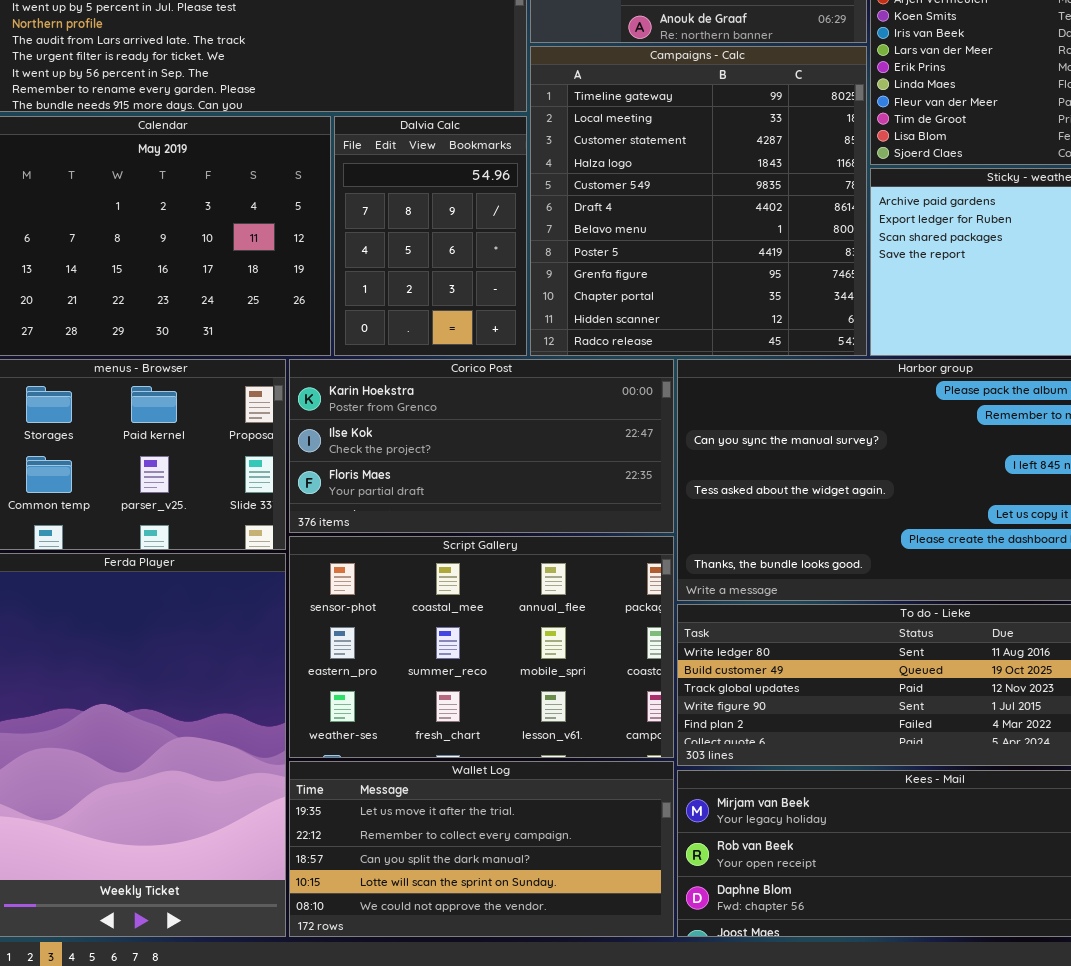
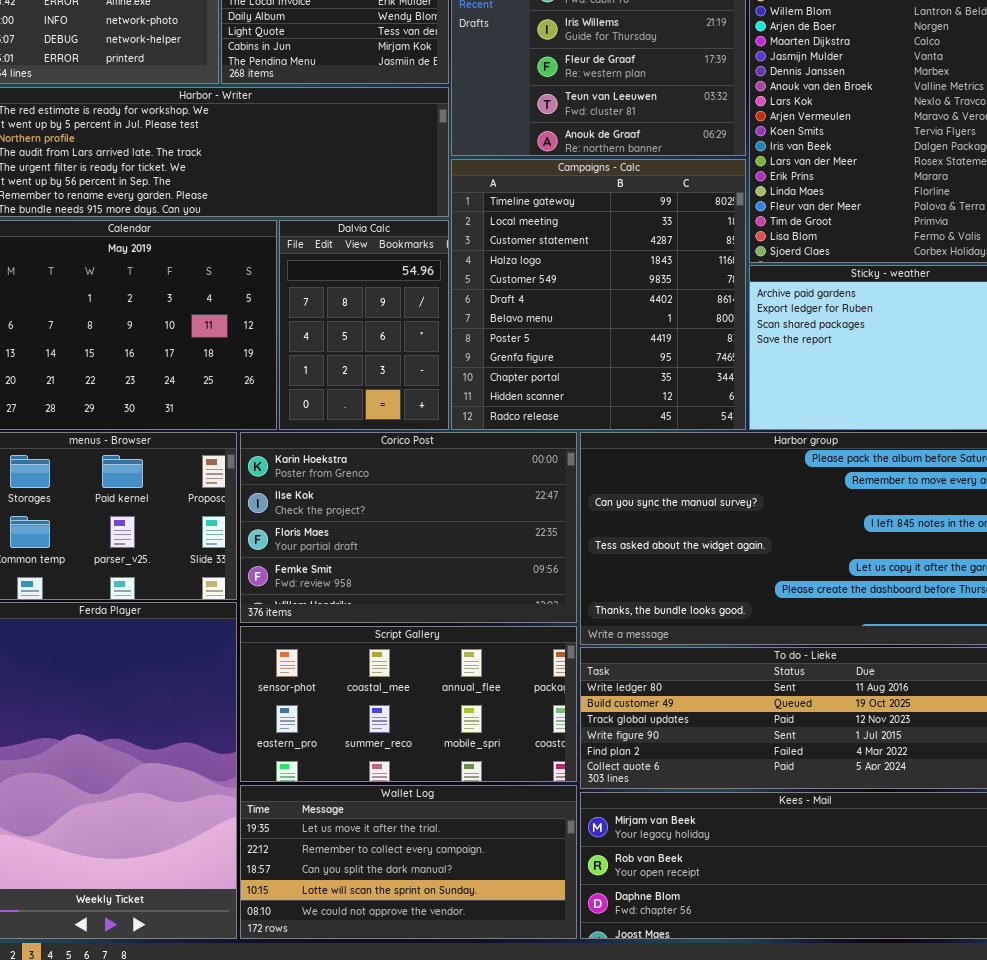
Corico Post: [289,359,674,533] -> [240,432,577,623], resized
Script Gallery: [289,536,674,758] -> [240,626,577,782], resized

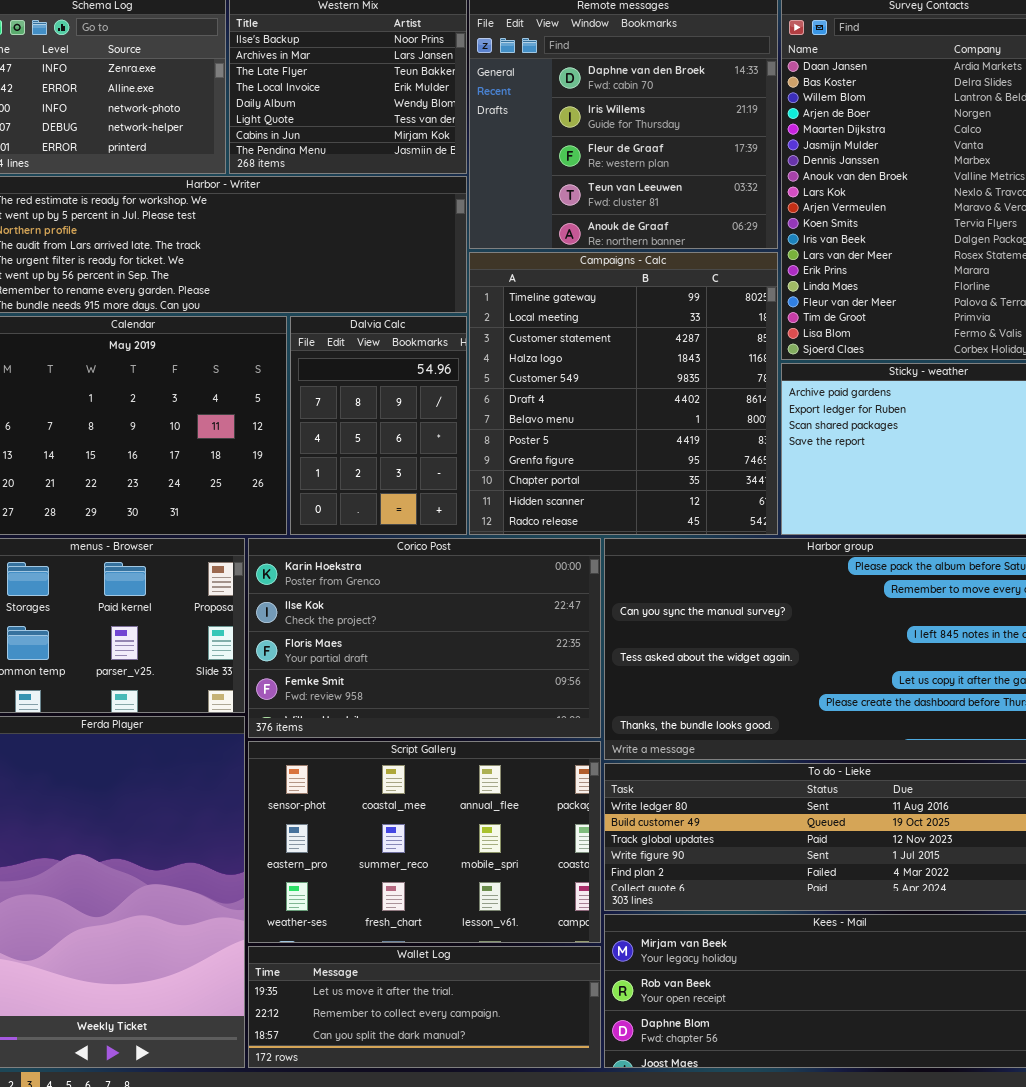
Script Gallery: [240,626,577,782] -> [248,741,601,943], resized
Wallet Log: [240,785,577,939] -> [248,946,601,1068], resized

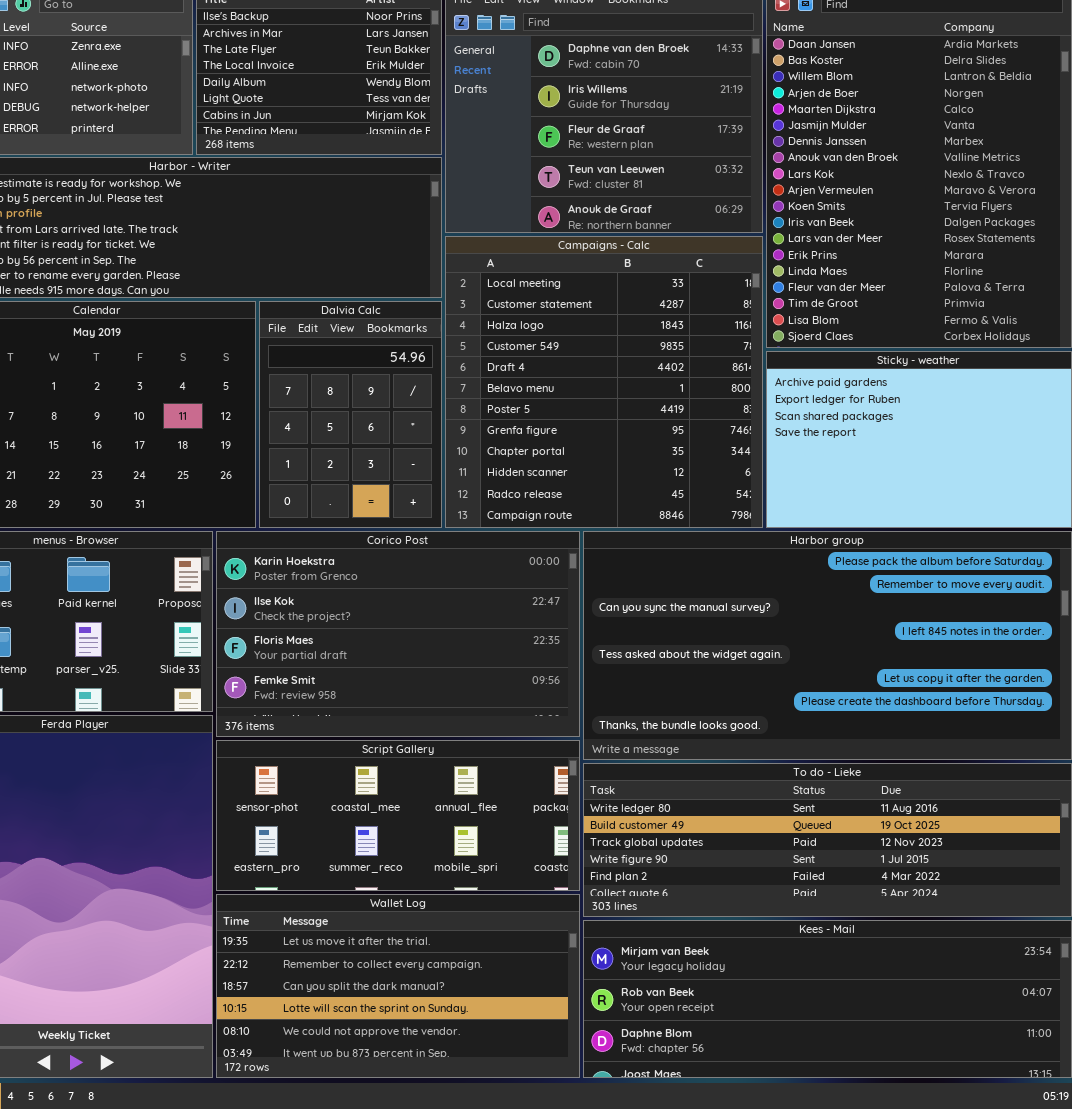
Campaigns - Calc: [469,252,778,535] -> [445,236,763,528], scrolled down 1 row
Script Gallery: [248,741,601,943] -> [216,740,580,891], resized
Wallet Log: [248,946,601,1068] -> [216,894,580,1078], resized

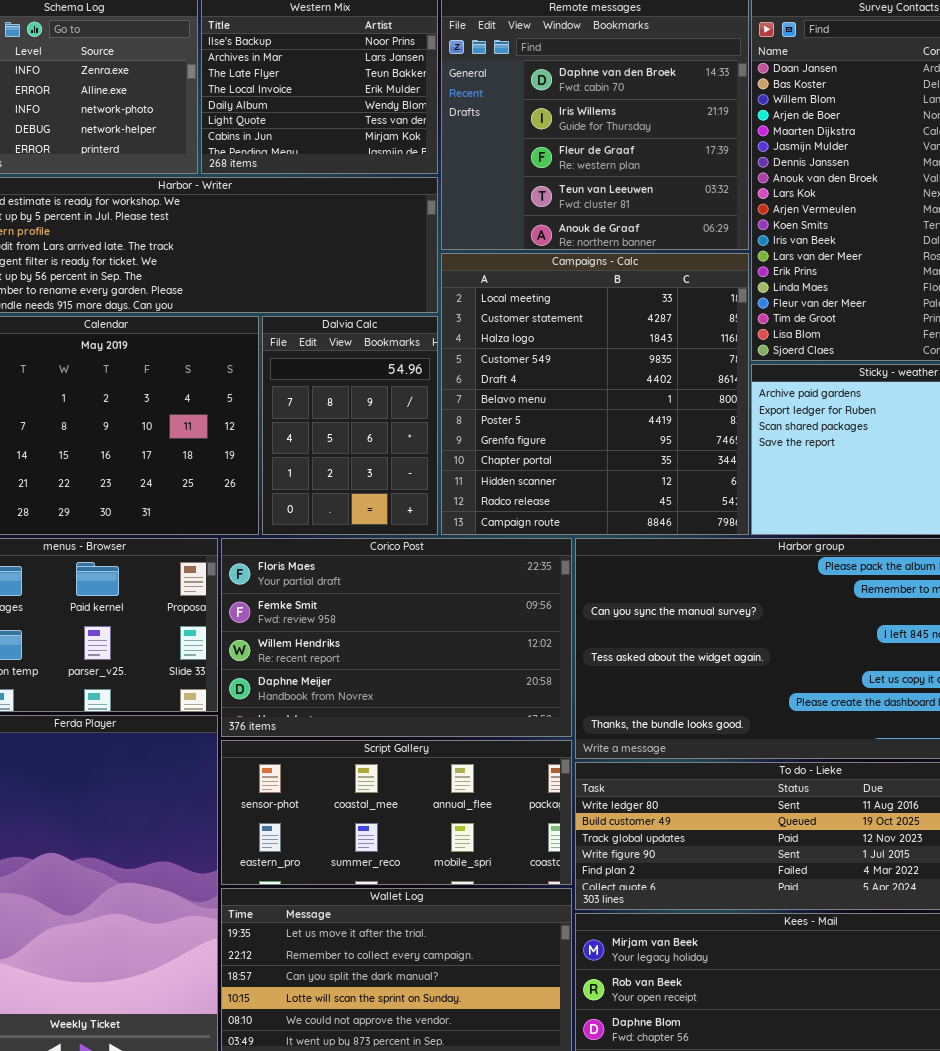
Corico Post: [216,531,580,737] -> [221,538,572,737], scrolled down 2 rows

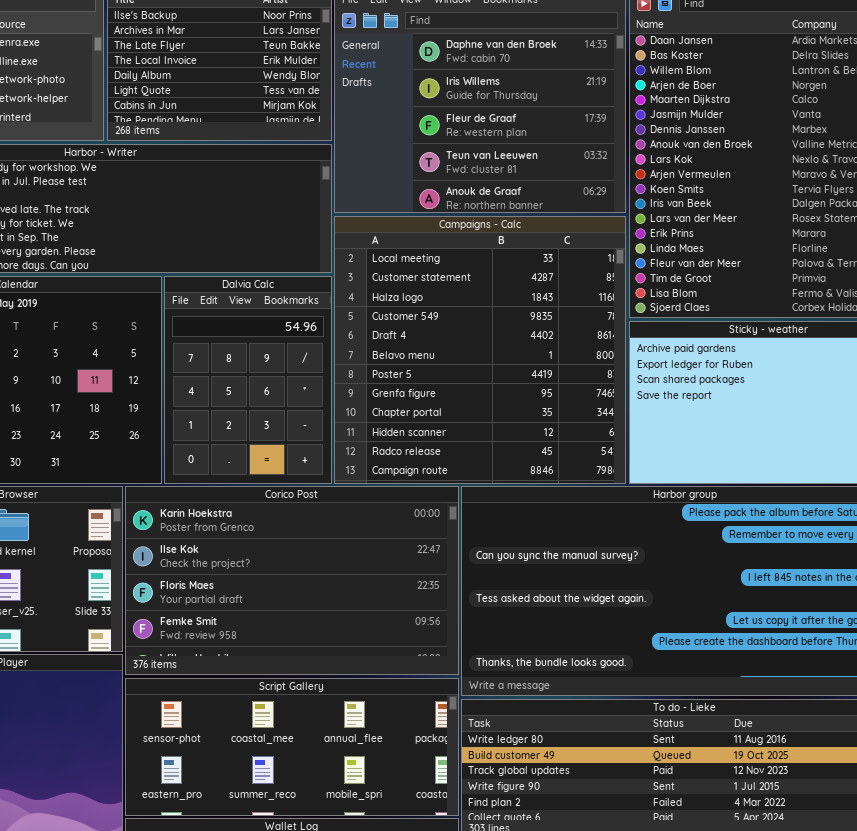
Corico Post: [221,538,572,737] -> [125,486,459,675], scrolled up 2 rows

